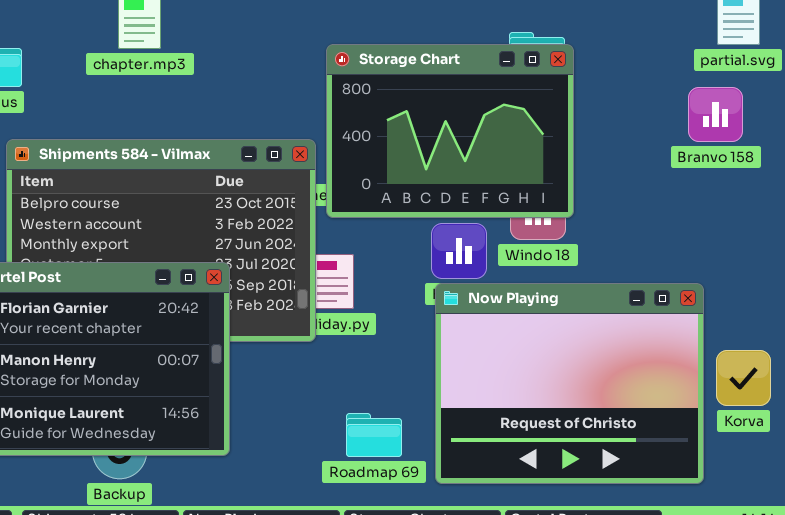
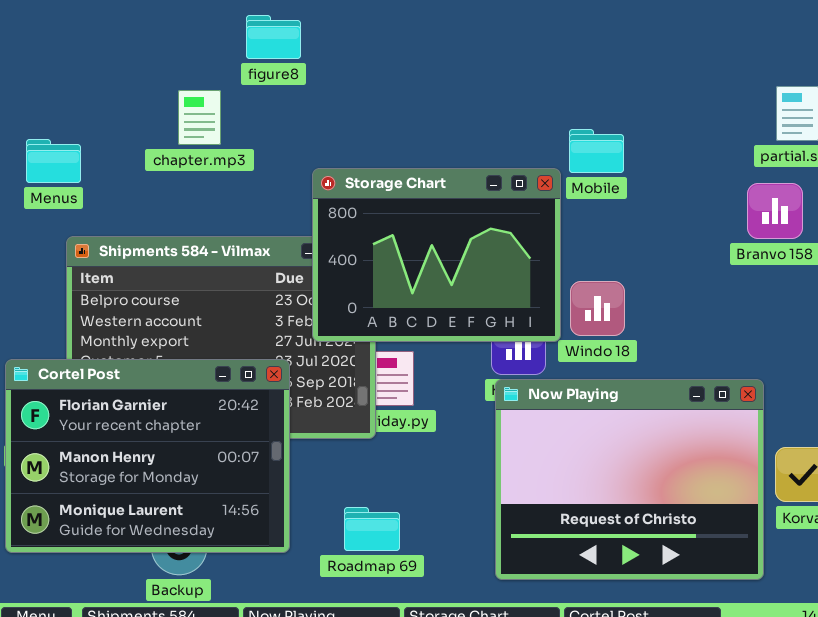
Storage Chart: [326,44,574,218] -> [312,168,561,342], moved
Roadmap 69: [346,413,402,457] -> [344,507,400,551], moved

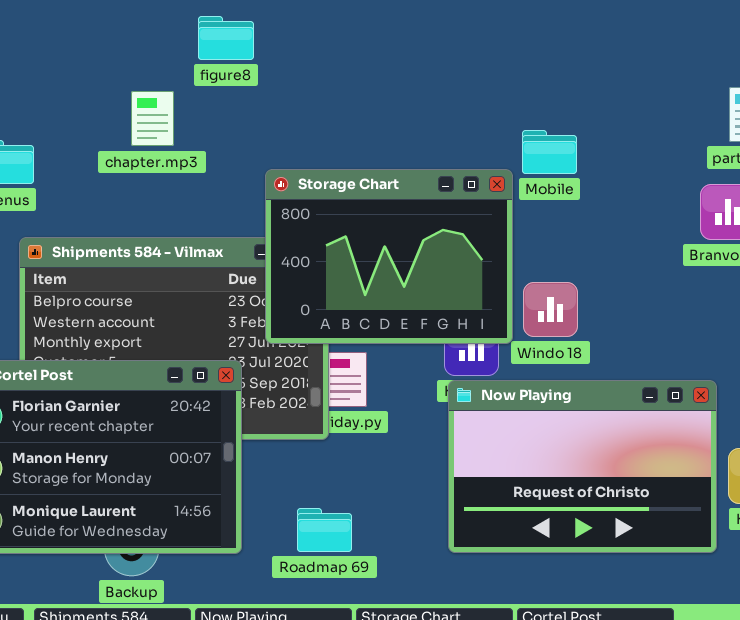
Now Playing: [495,379,764,580] -> [448,380,717,553], resized

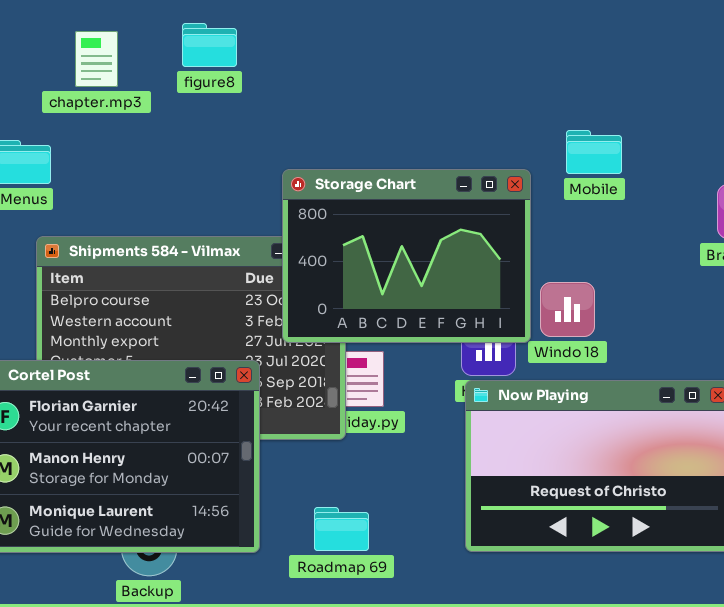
figure8: [198,16,254,60] -> [182,23,237,67], moved
chapter.mp3: [131,91,174,146] -> [75,31,118,87], moved
Mobile: [522,130,577,174] -> [566,130,622,174], moved

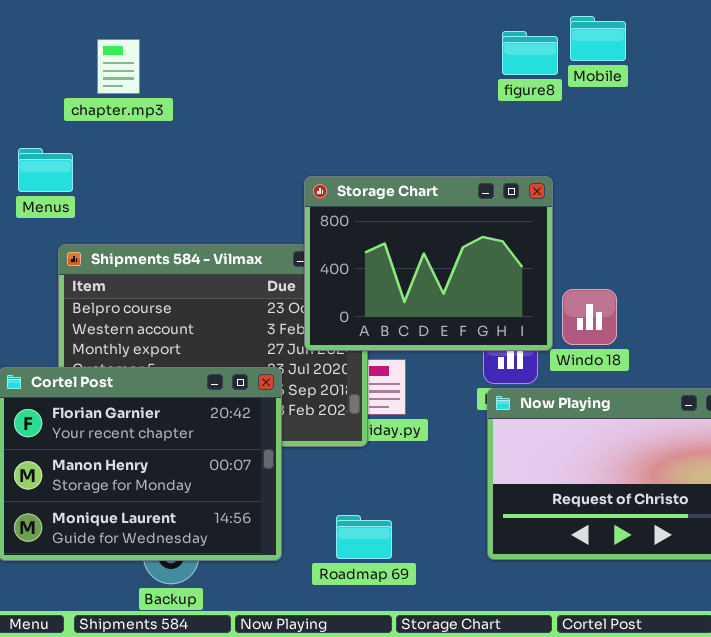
figure8: [182,23,237,67] -> [502,31,558,75], moved
Mobile: [566,130,622,174] -> [570,16,626,61], moved

